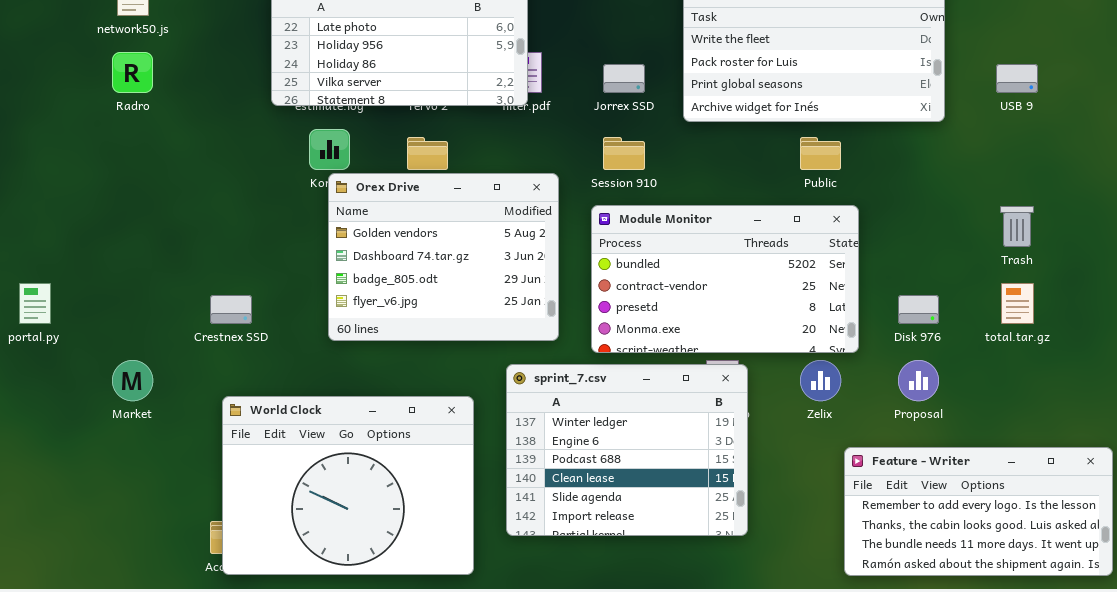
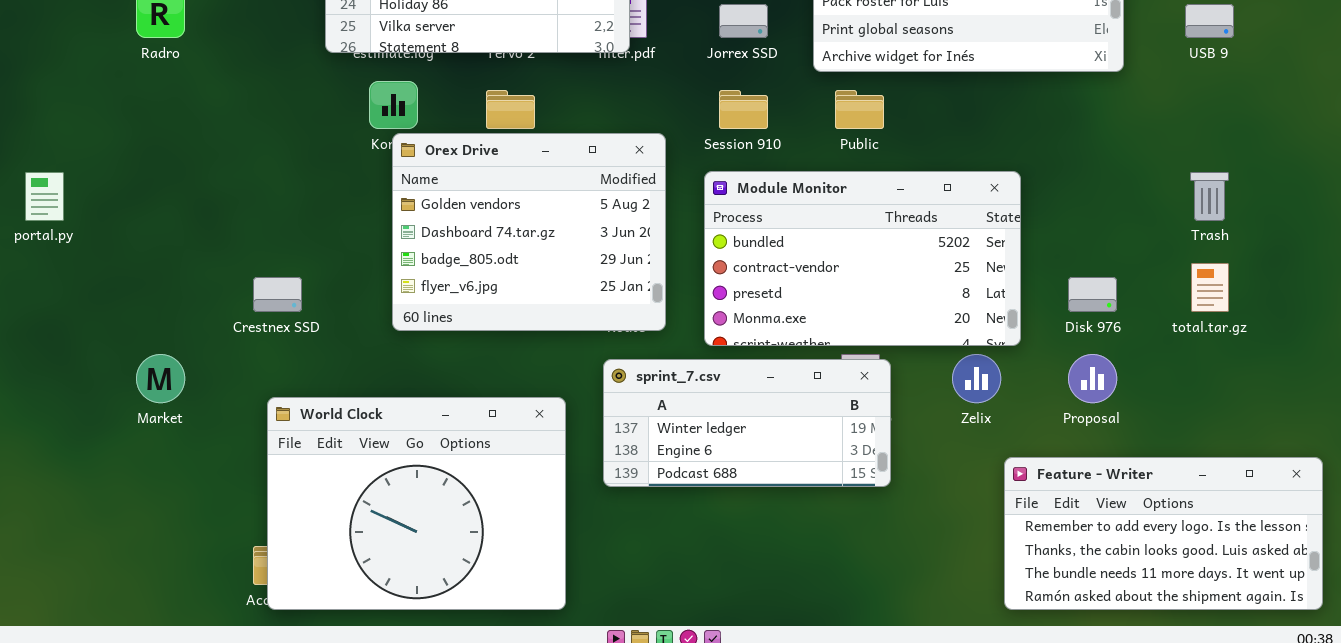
Public: [800,137,841,170] -> [835,90,884,129], moved
portal.py: [19,283,51,324] -> [25,172,64,221], moved
sprint_7.csv: [506,364,748,536] -> [603,359,891,487], resized

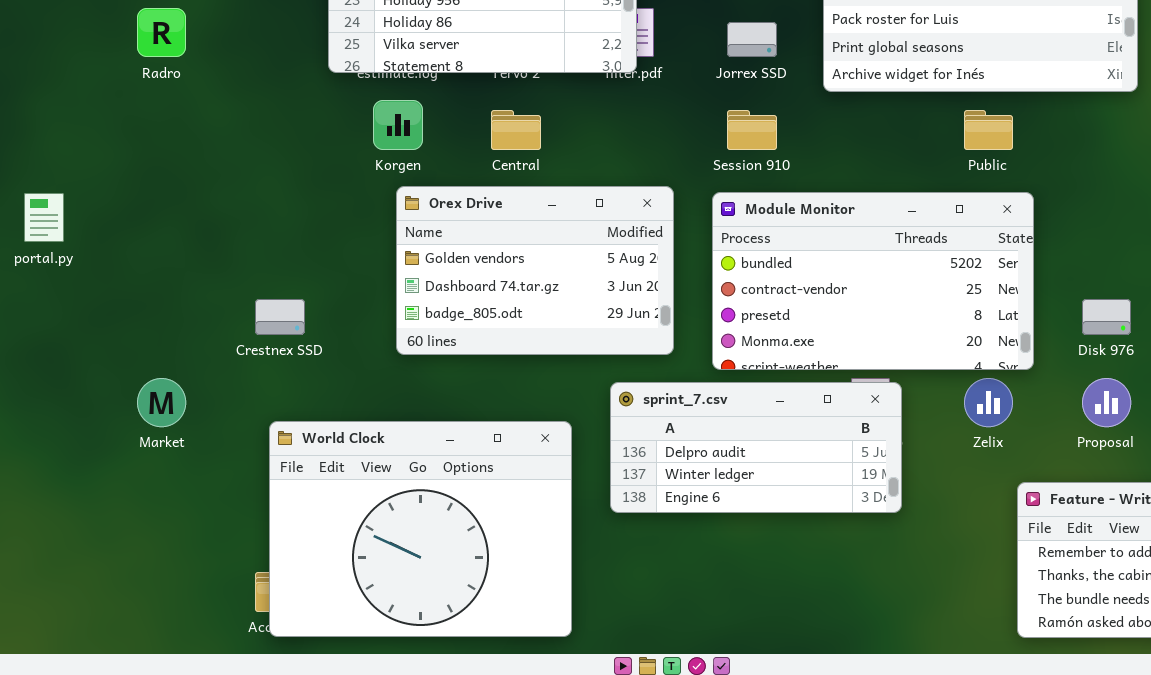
Public: [835,90,884,129] -> [964,110,1013,150], moved
Orex Drive: [392,133,666,331] -> [396,186,674,355], resized
sprint_7.csv: [603,359,891,487] -> [610,382,902,513], scrolled up 1 row

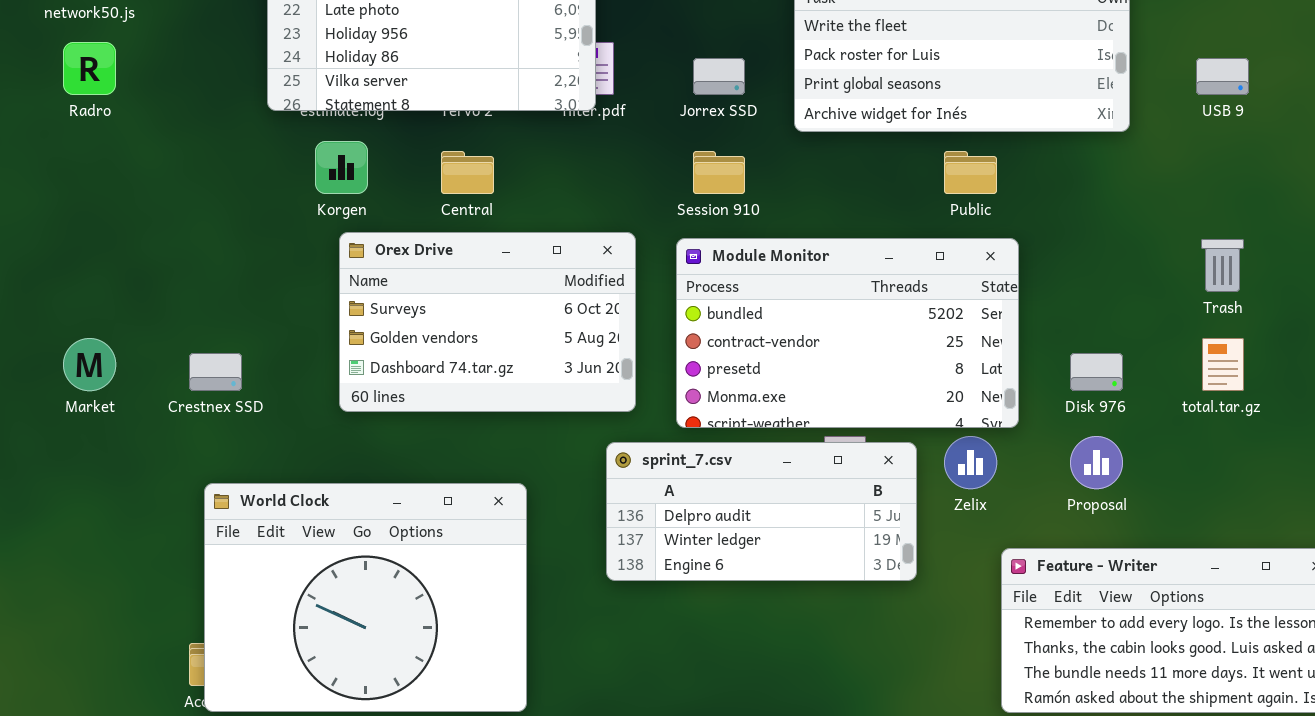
Orex Drive: [396,186,674,355] -> [339,232,636,412], scrolled up 1 row
Market: [137,378,186,427] -> [63,338,116,391], moved
sprint_7.csv: [610,382,902,513] -> [606,442,917,581], moved

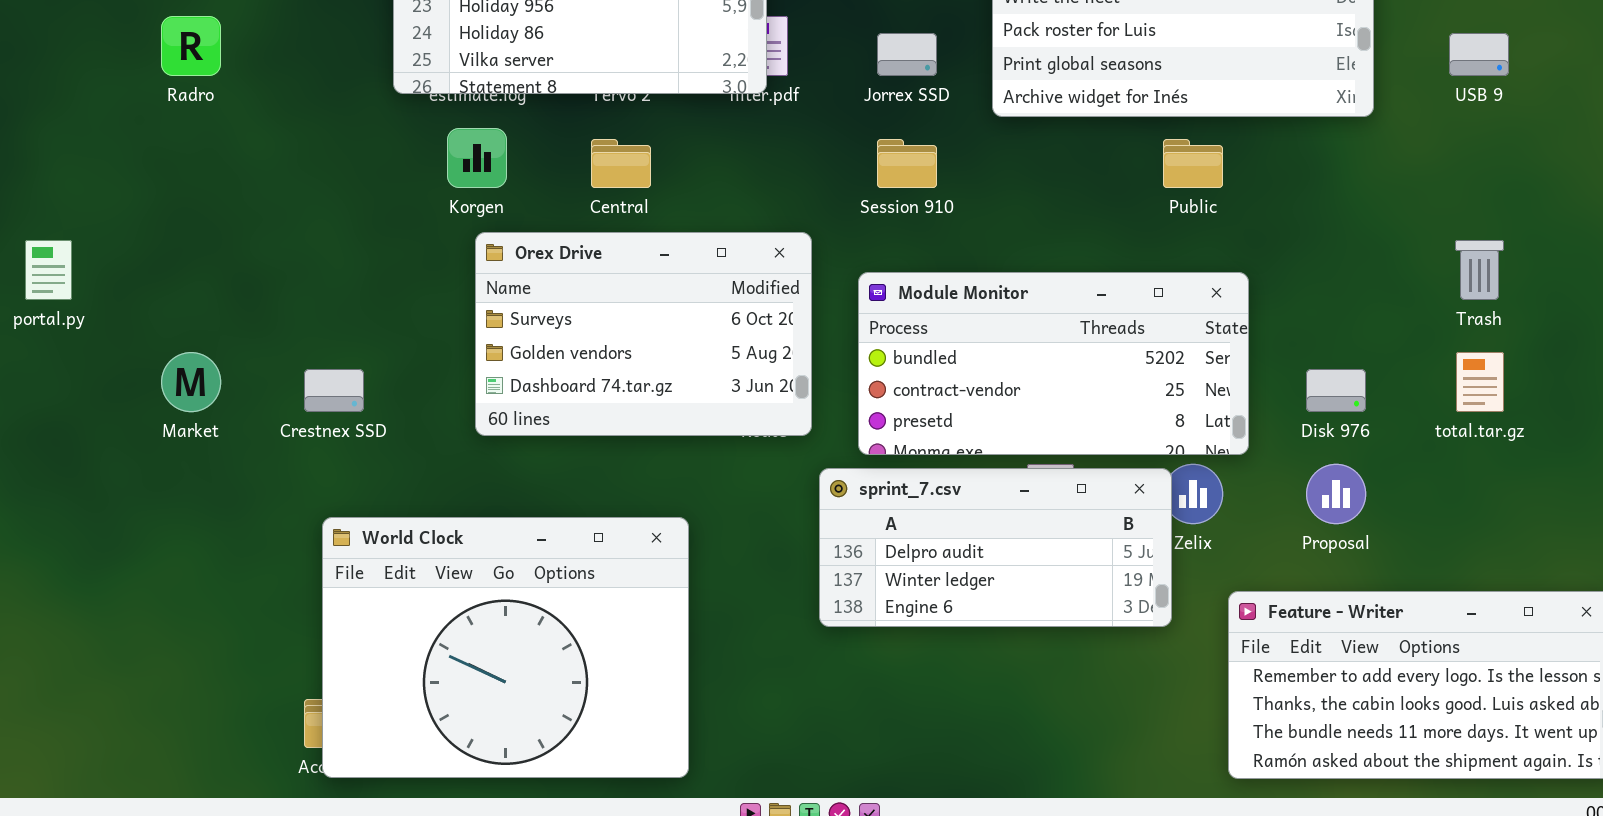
Module Monitor: [676,238,1019,428] -> [858,272,1249,455], resized
sprint_7.csv: [606,442,917,581] -> [819,468,1172,627], moved

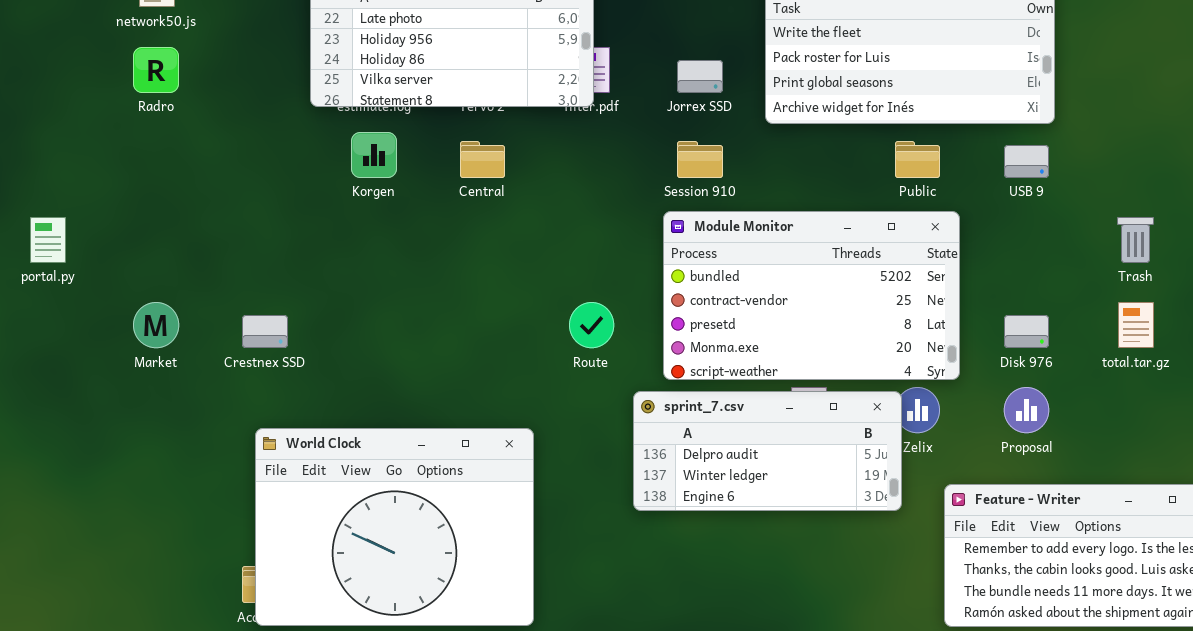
USB 9: [1449,33,1509,76] -> [1004,145,1049,178], moved
Orex Drive: [475,232,812,436] -> none, closed
Module Monitor: [858,272,1249,455] -> [663,211,960,380], resized

